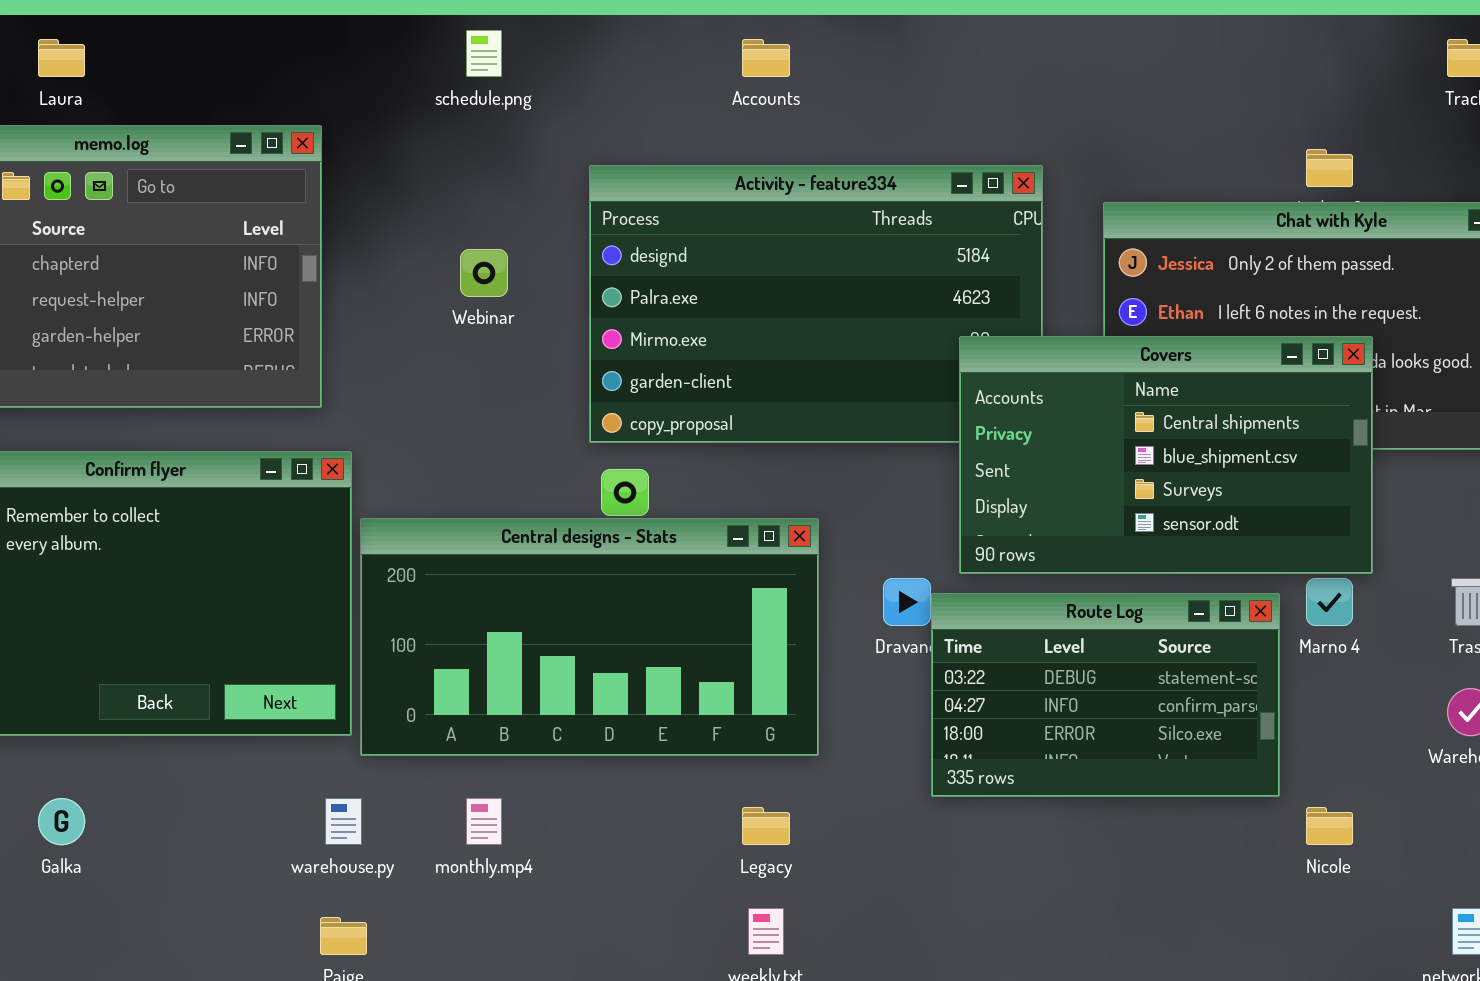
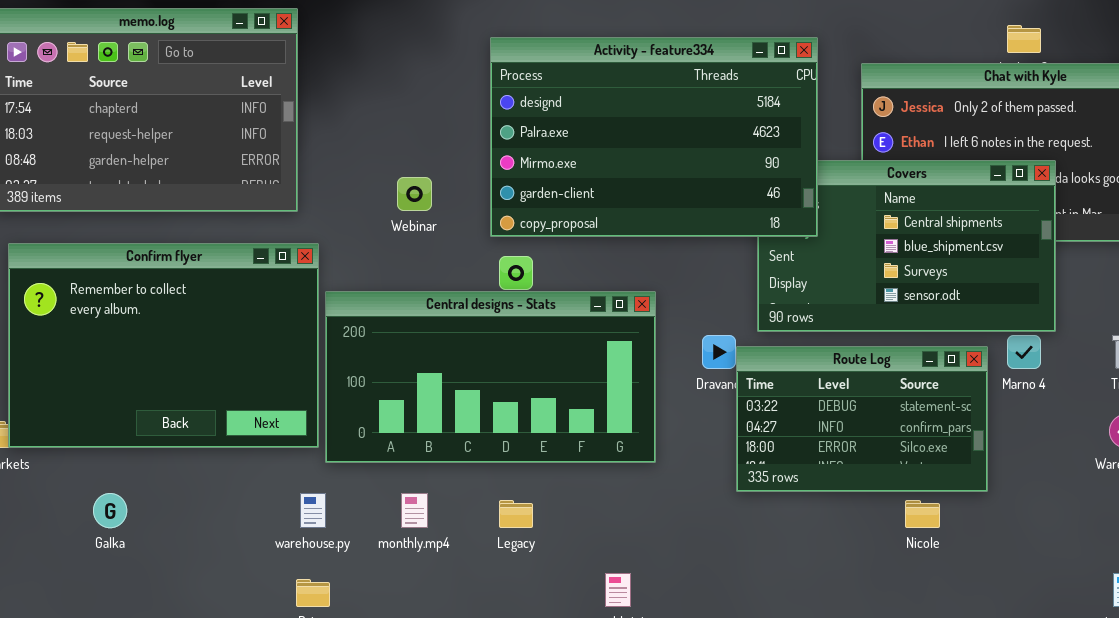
Activity - feature334: [589,165,1043,443] -> [490,37,818,237], raised
Webinar: [460,249,508,297] -> [397,177,432,211], moved
Legacy: [742,807,790,845] -> [499,500,533,528], moved
Nicole: [1306,807,1353,845] -> [905,500,940,528], moved

